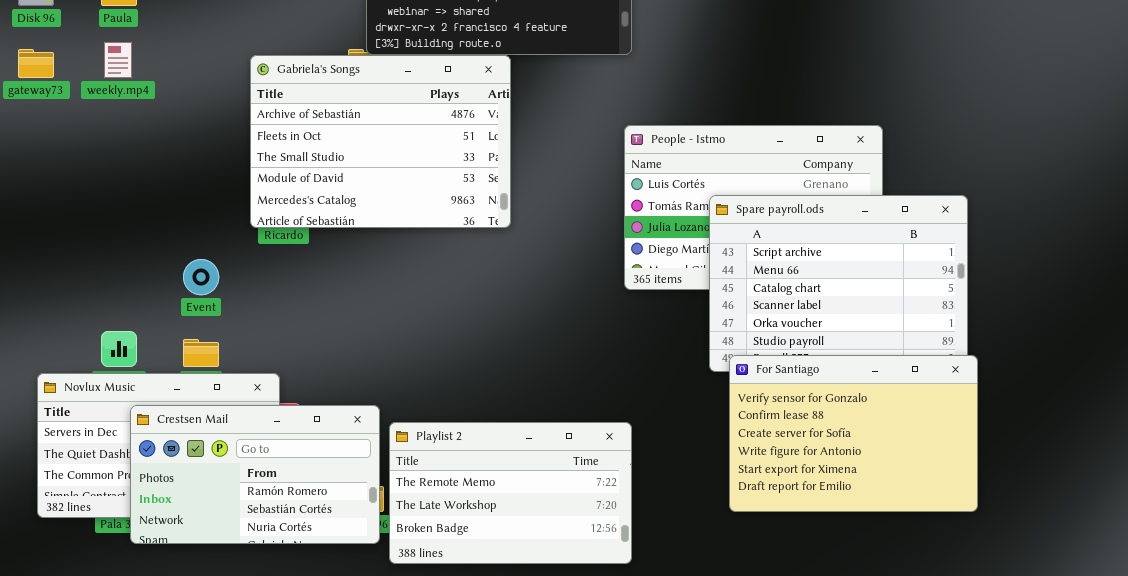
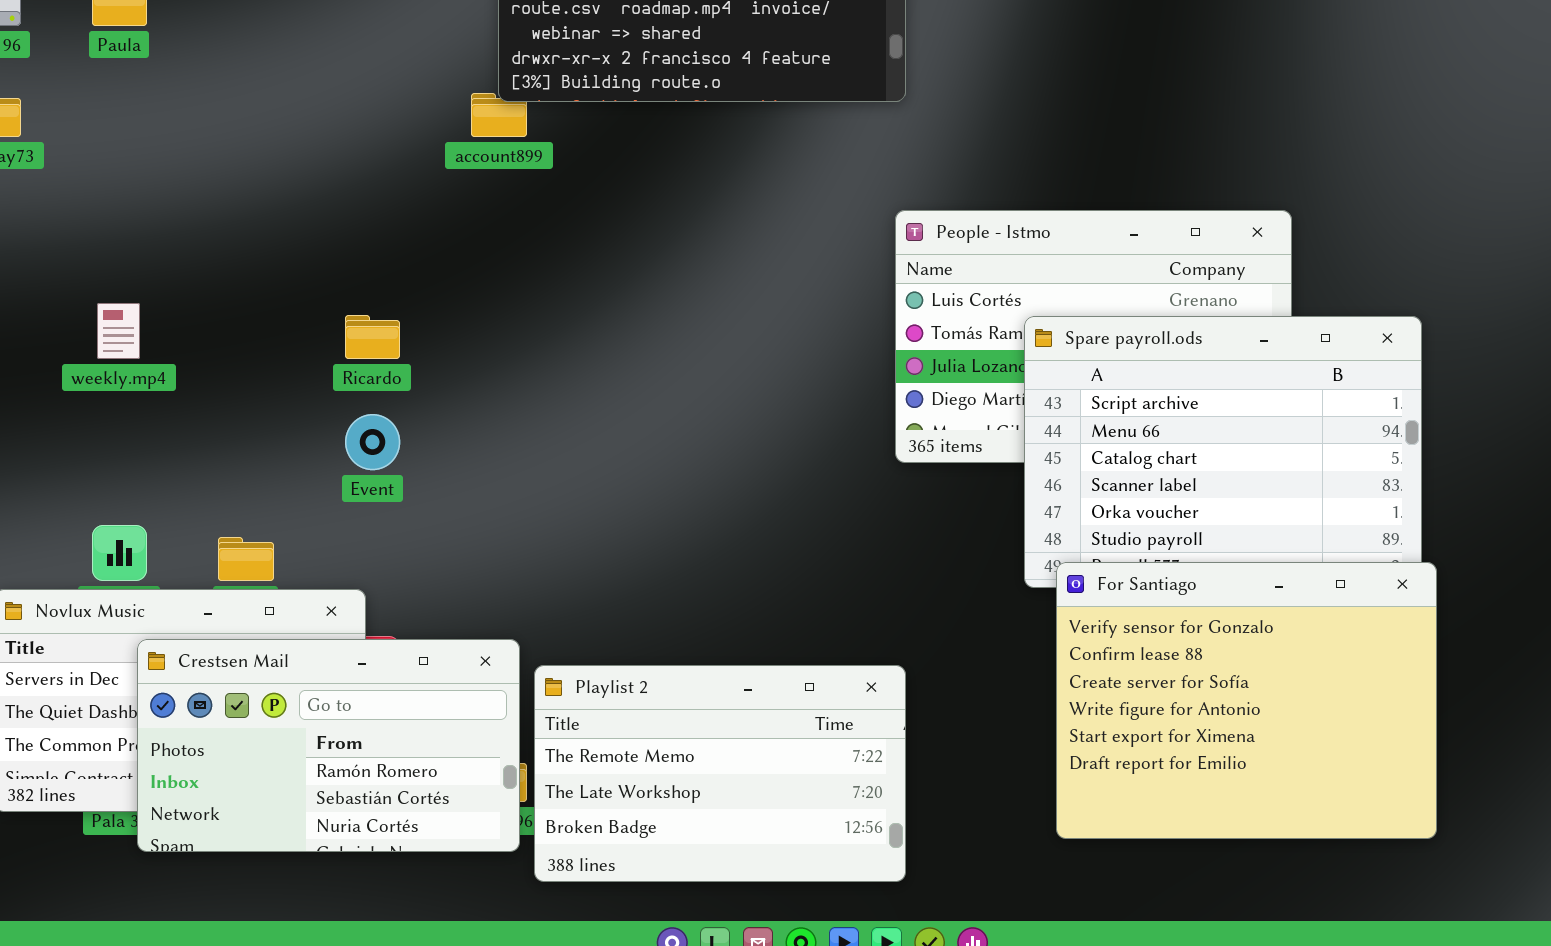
weekly.mp4: [104,42,132,78] -> [97,303,140,359], moved
Gabriela's Songs: [250,55,511,228] -> none, closed
Event: [183,259,219,295] -> [345,414,400,470], moved
For Santiago: [729,355,978,512] -> [1056,562,1437,839], resized

